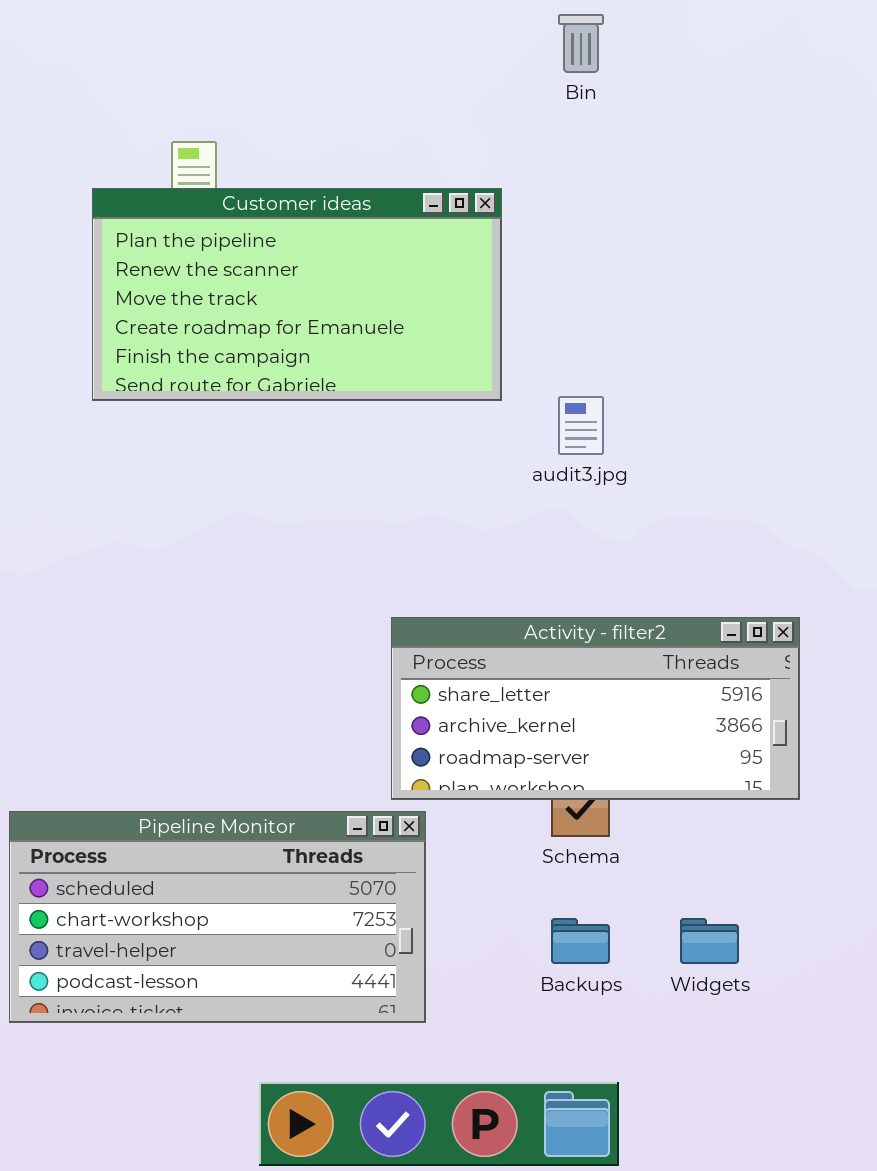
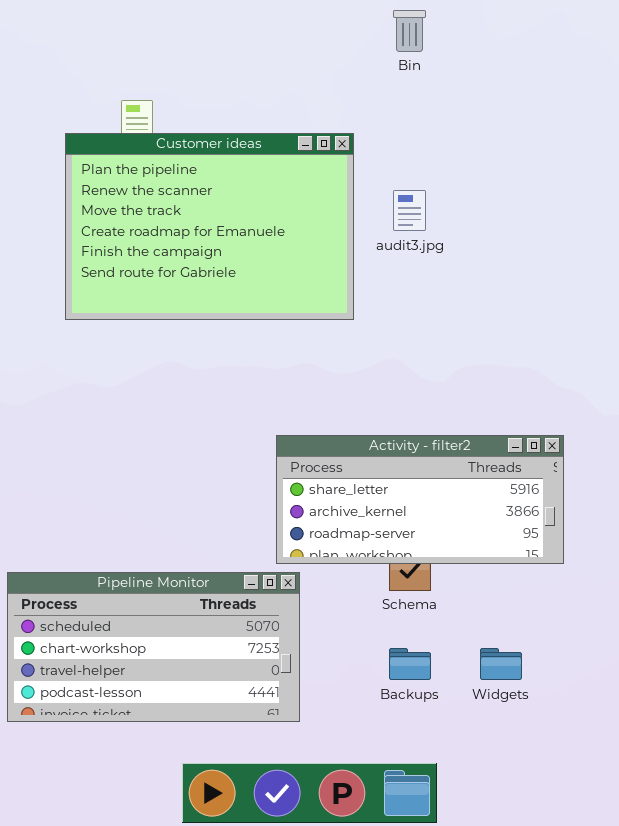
Customer ideas: [92,188,502,401] -> [65,133,354,320], resized
audit3.jpg: [558,396,604,455] -> [393,190,426,231], moved

